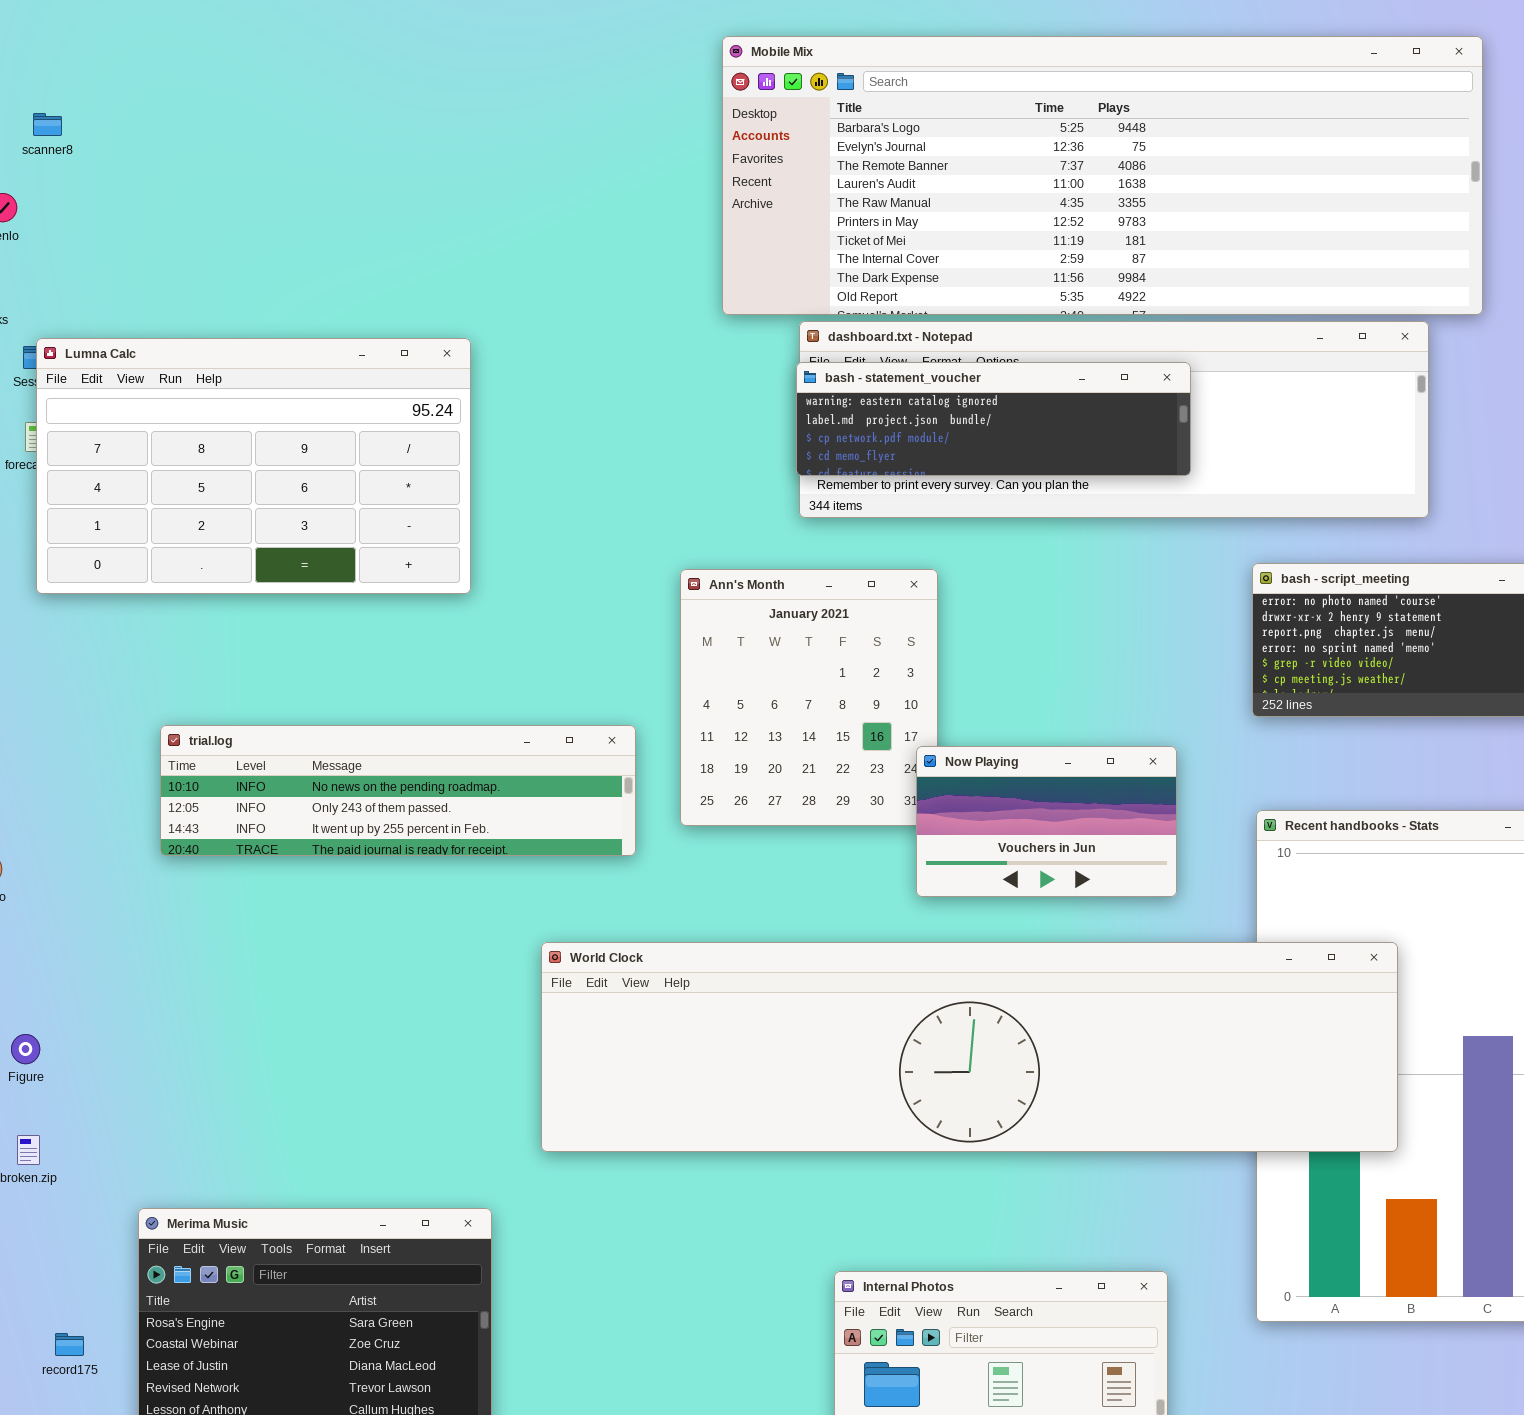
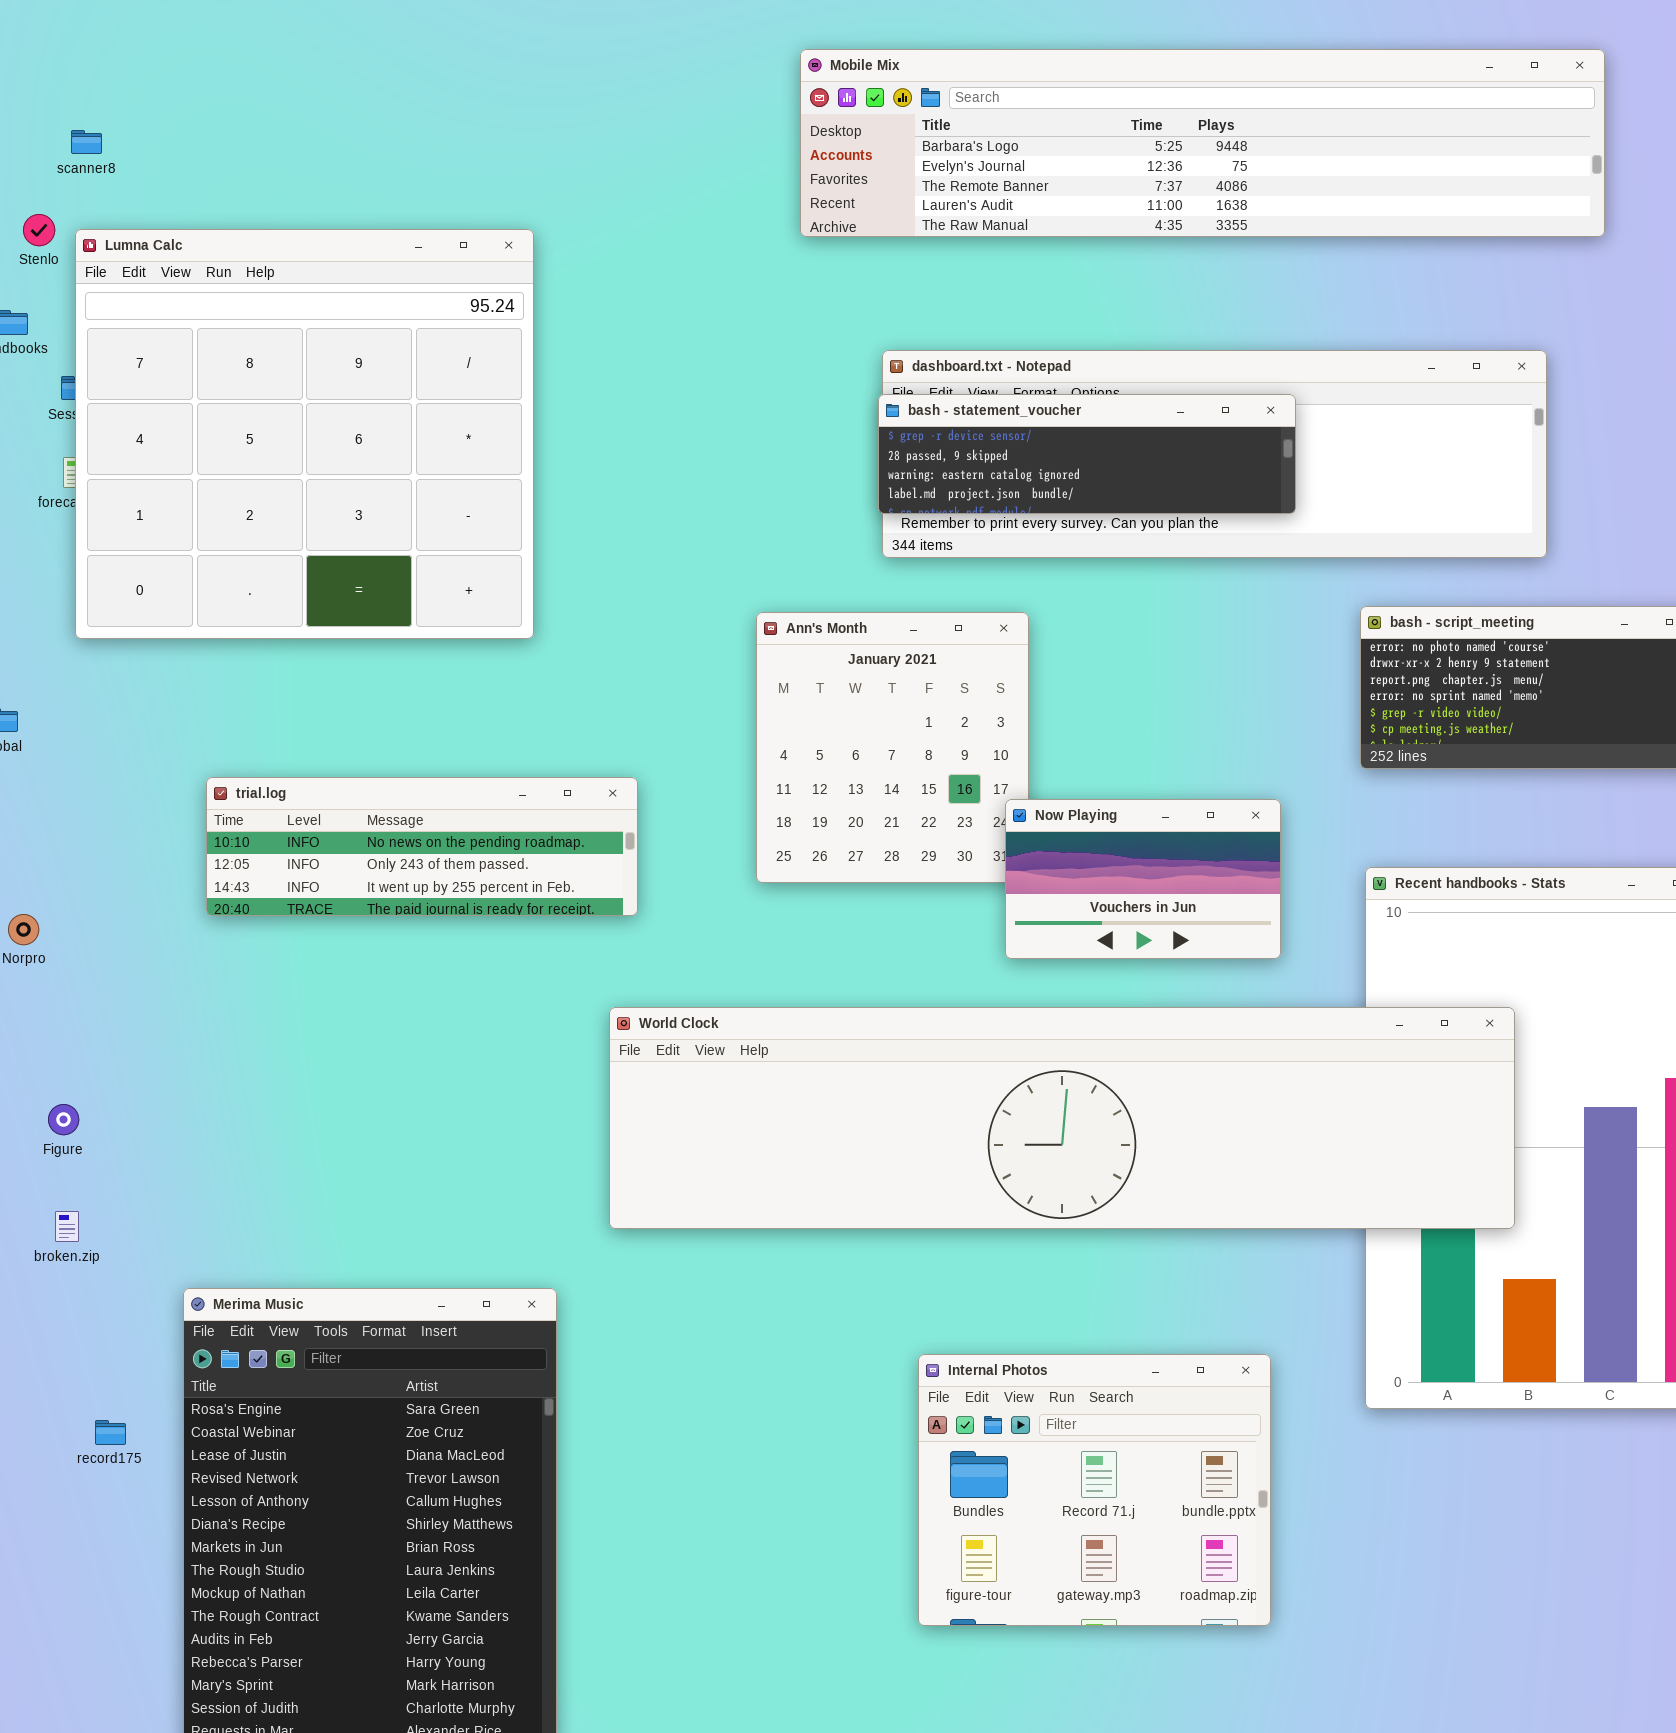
Mobile Mix: [722,36,1483,315] -> [800,49,1605,237], resized
Lumna Calc: [36,338,471,594] -> [75,229,534,639], resized
bash - statement_voucher: [796,362,1191,476] -> [878,394,1296,514], scrolled up 2 rows
trial.log: [160,725,636,856] -> [206,777,638,916], resized

